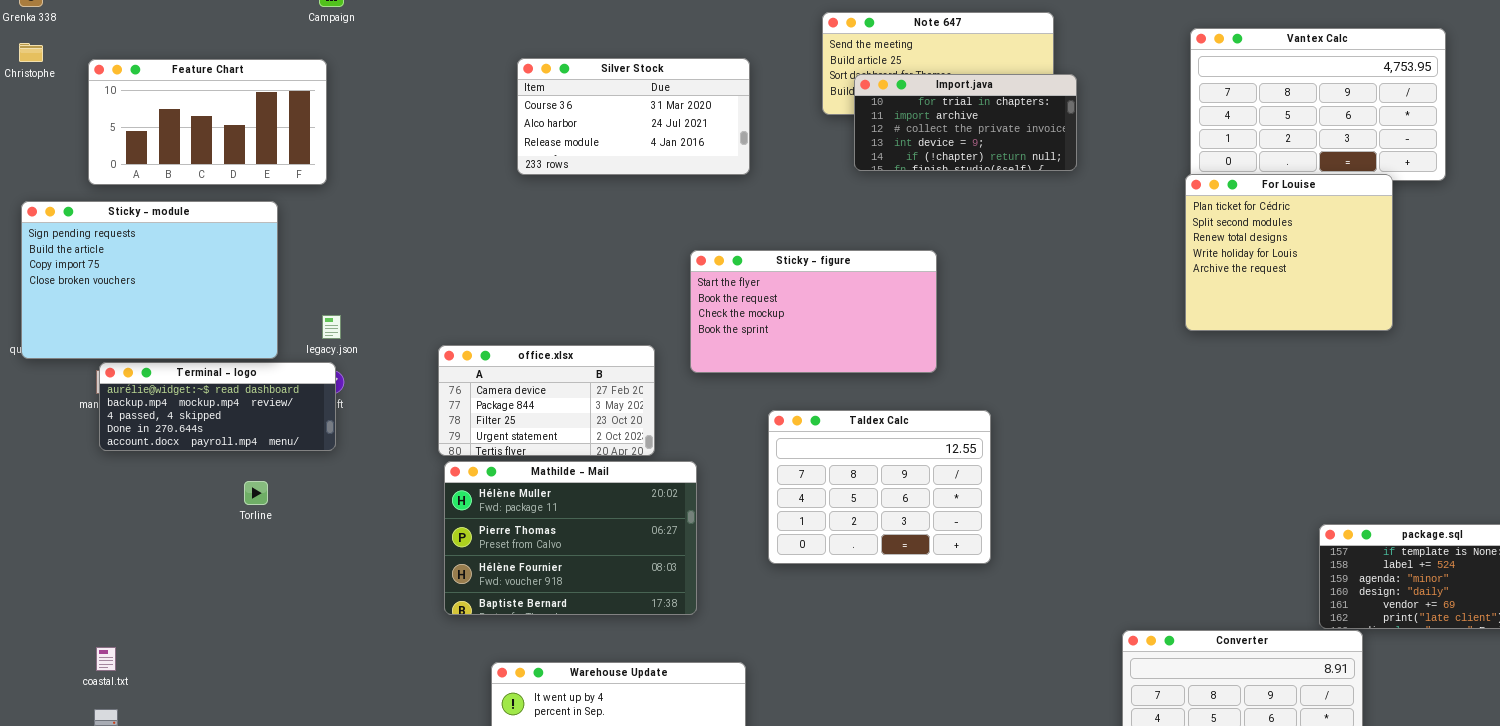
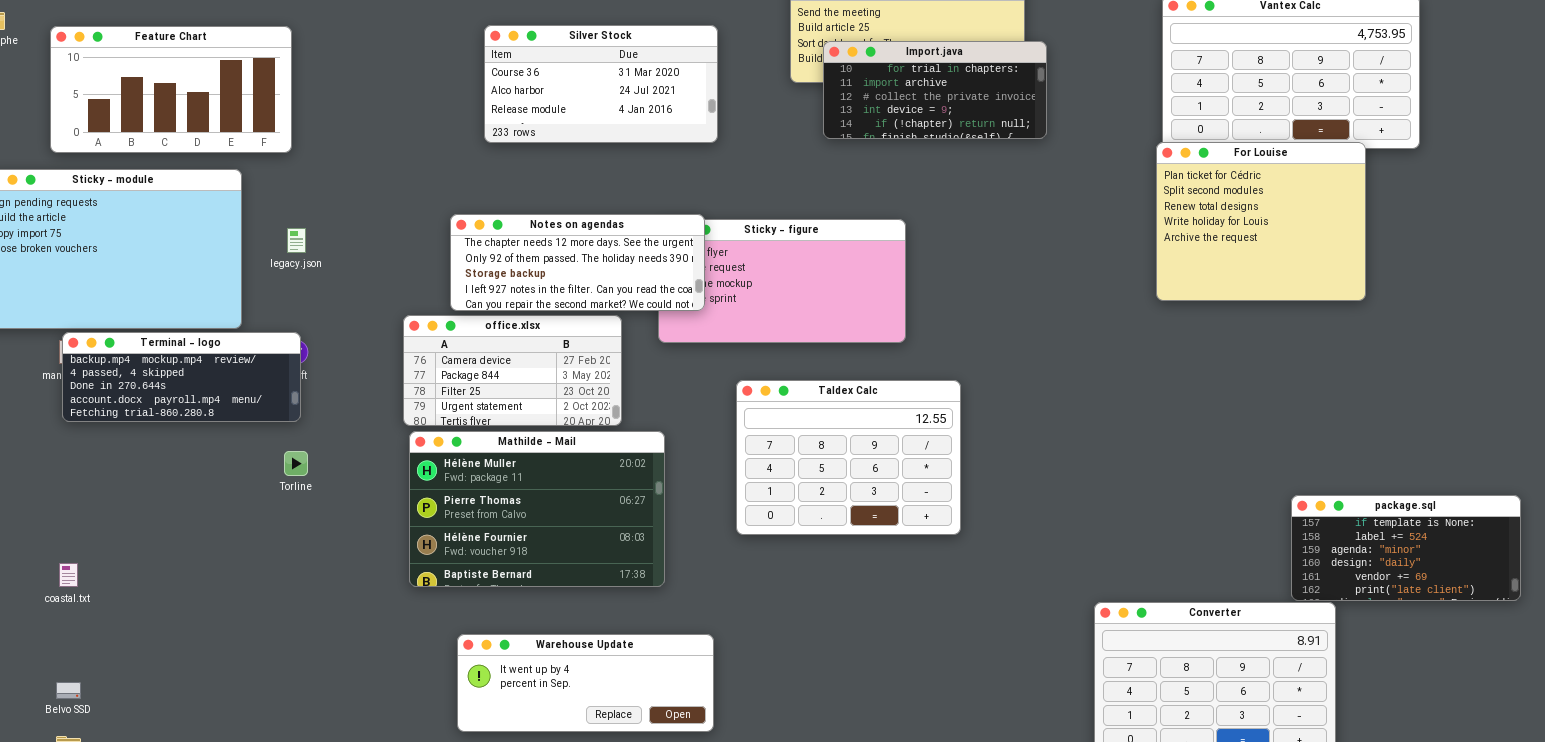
Notes on agendas: none -> [450,214,705,311], opened
legacy.json: [322,315,341,339] -> [287,228,306,253], moved
Terminal - logo: [99,362,336,451] -> [62,332,301,422], scrolled down 1 row
Torline: [244,481,268,505] -> [284,451,308,476], moved
coastal.txt: [96,647,116,671] -> [59,563,78,587], moved

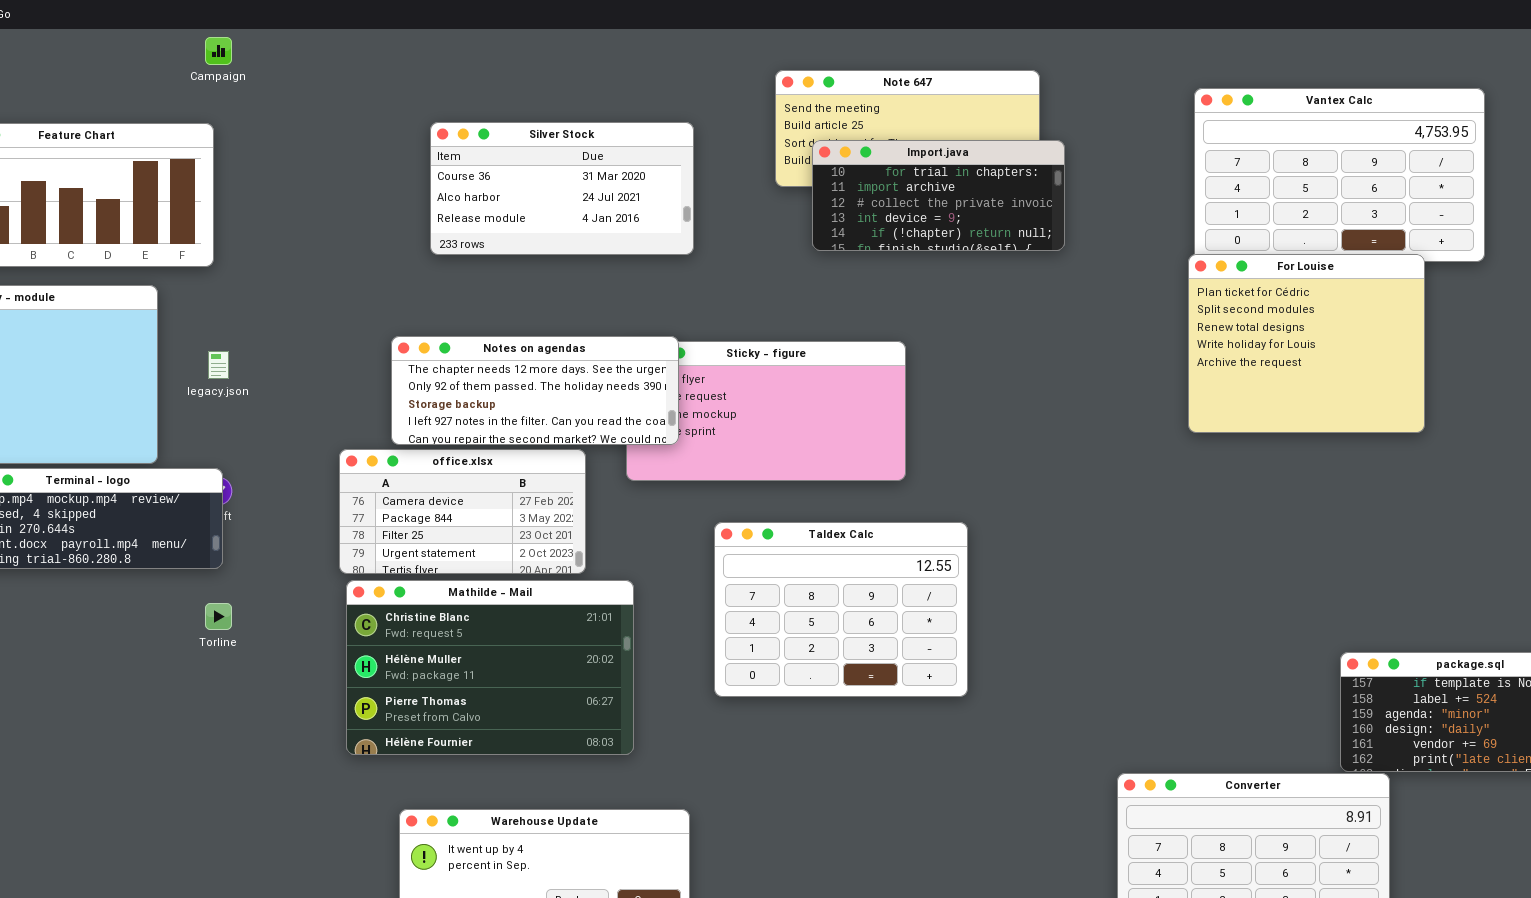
Mathilde - Mail: [409,431,665,587] -> [346,580,634,755], scrolled up 1 row

